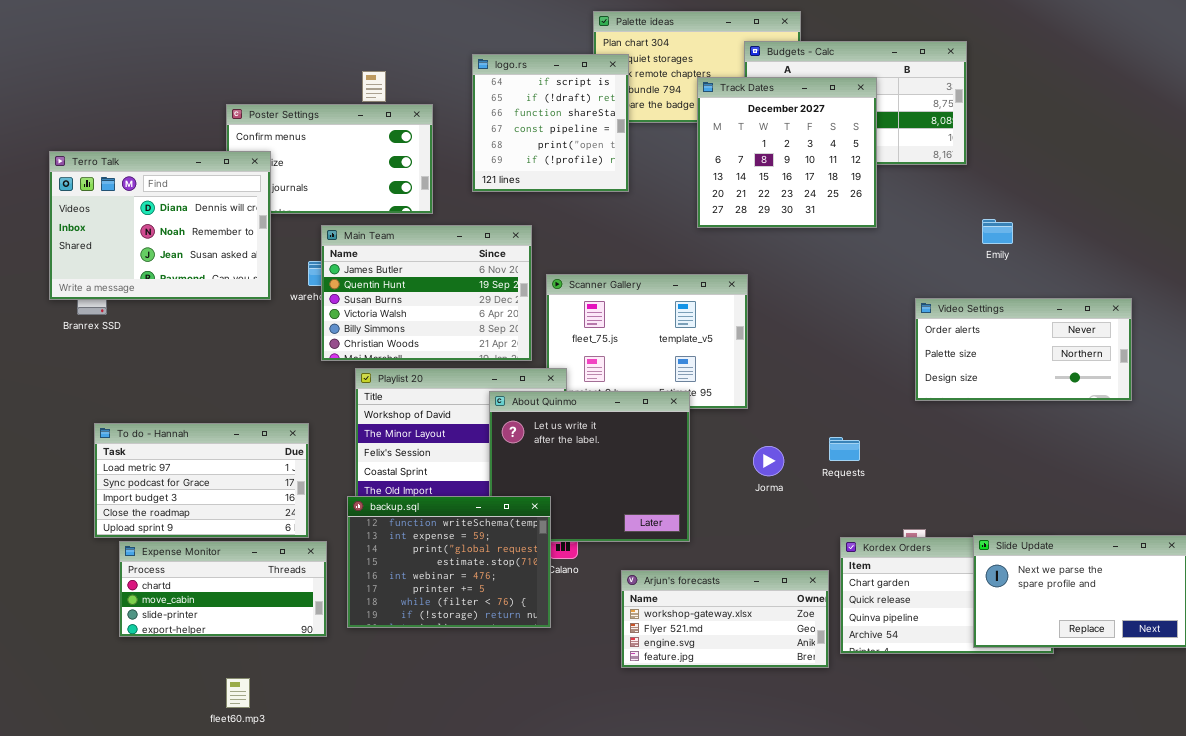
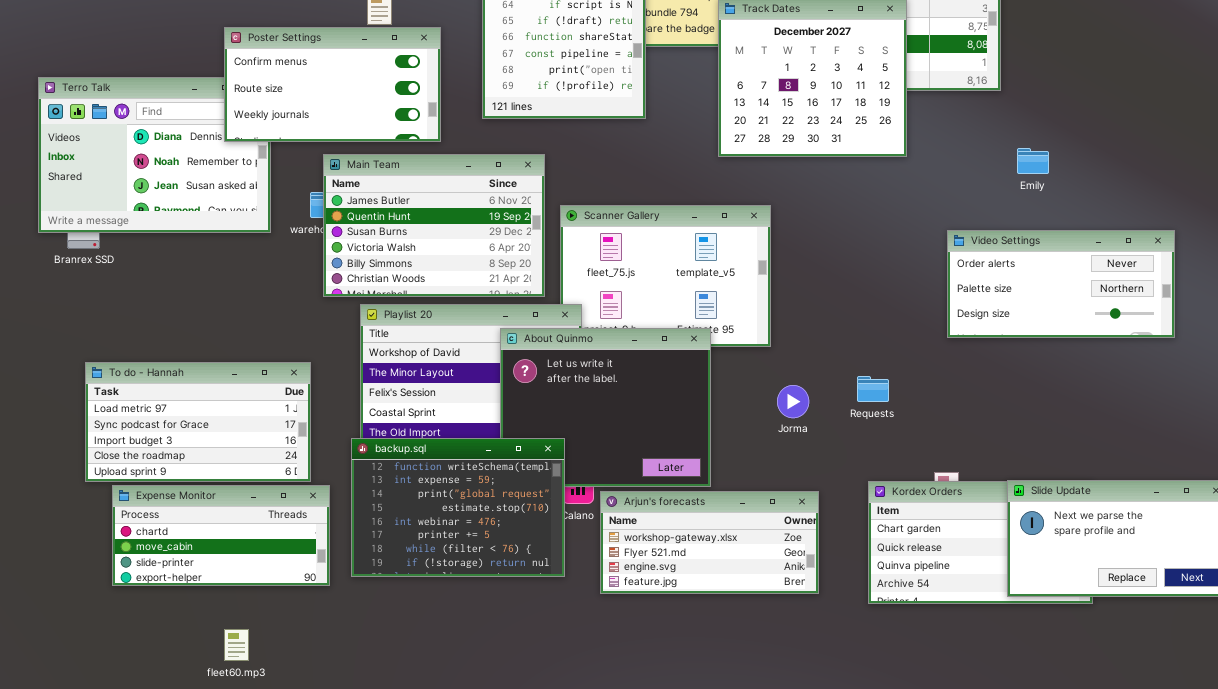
Poster Settings: [226,104,433,214] -> [224,27,441,142], raised
Arjun's forecasts: [621,570,829,668] -> [600,491,819,594], moved

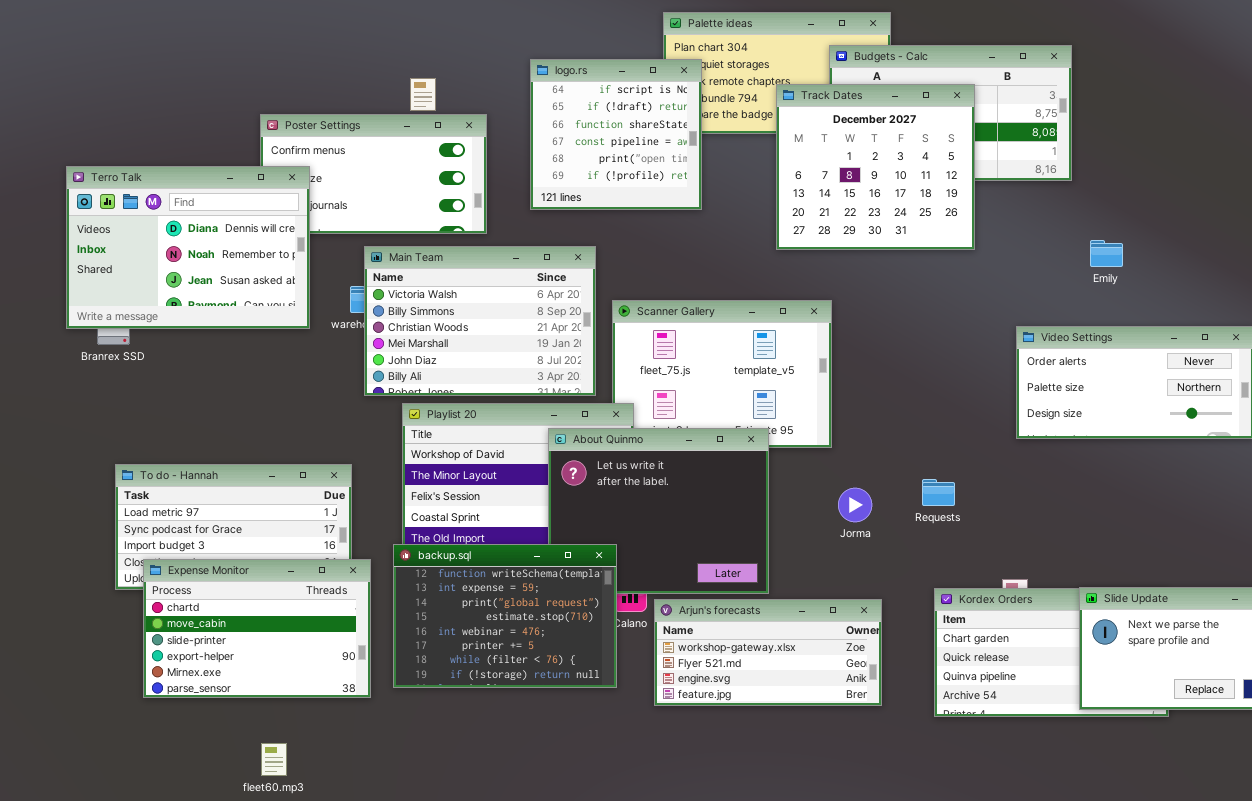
Terro Talk: [38,77,271,233] -> [66,166,310,329], raised
Main Team: [323,154,545,297] -> [364,246,596,396], scrolled down 3 rows
Expense Monitor: [112,485,330,586] -> [143,559,371,698], resized

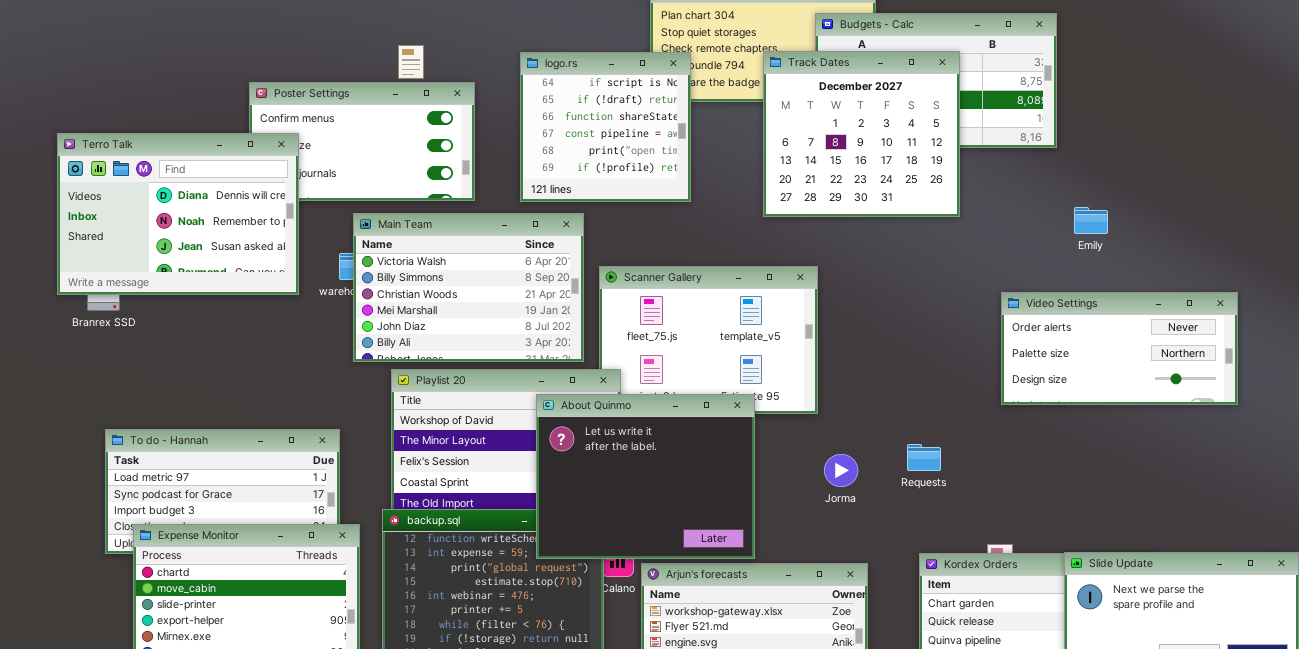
logo.rs: [530,59,702,210] -> [520,52,691,202], moved
About Quinmo: [548,428,769,594] -> [536,394,755,559], raised

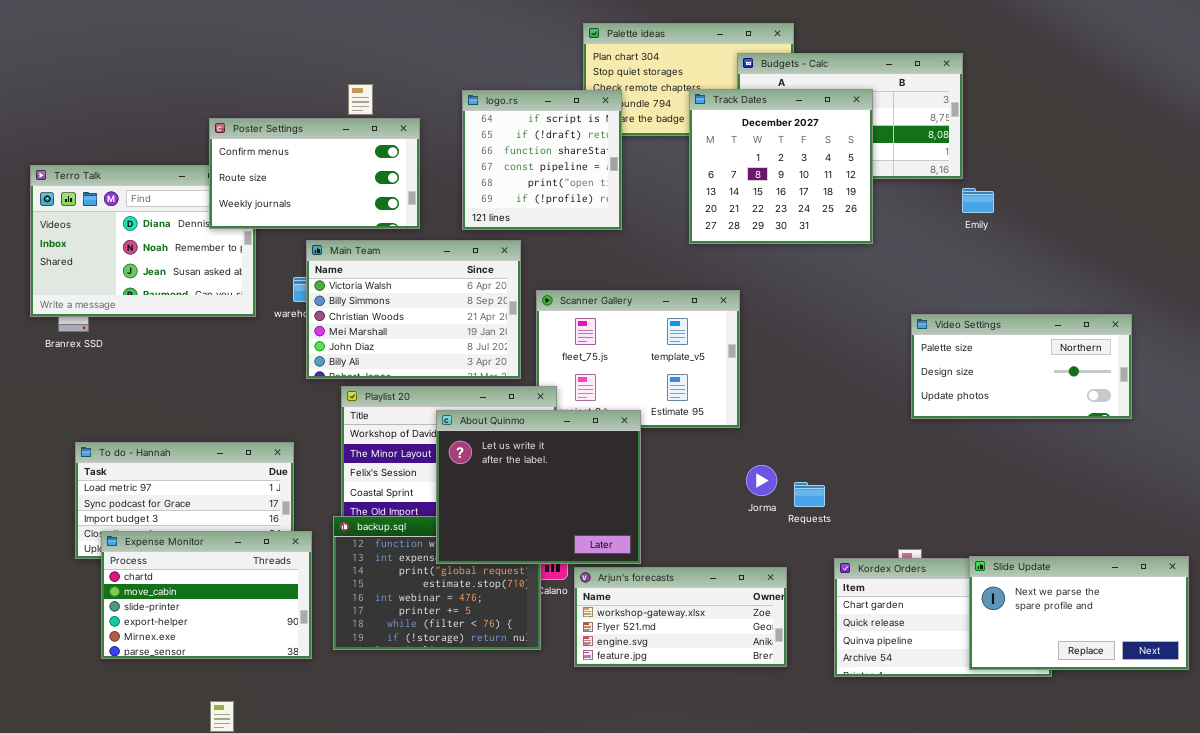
Poster Settings: [249,82,475,201] -> [209,118,420,229], raised
Emily: [1074,207,1108,234] -> [962,188,994,213], moved
Video Settings: [1001,292,1238,405] -> [911,314,1132,419], scrolled down 1 row
About Quinmo: [536,394,755,559] -> [436,410,641,564], moved
Requests: [907,444,941,471] -> [794,482,825,507], moved

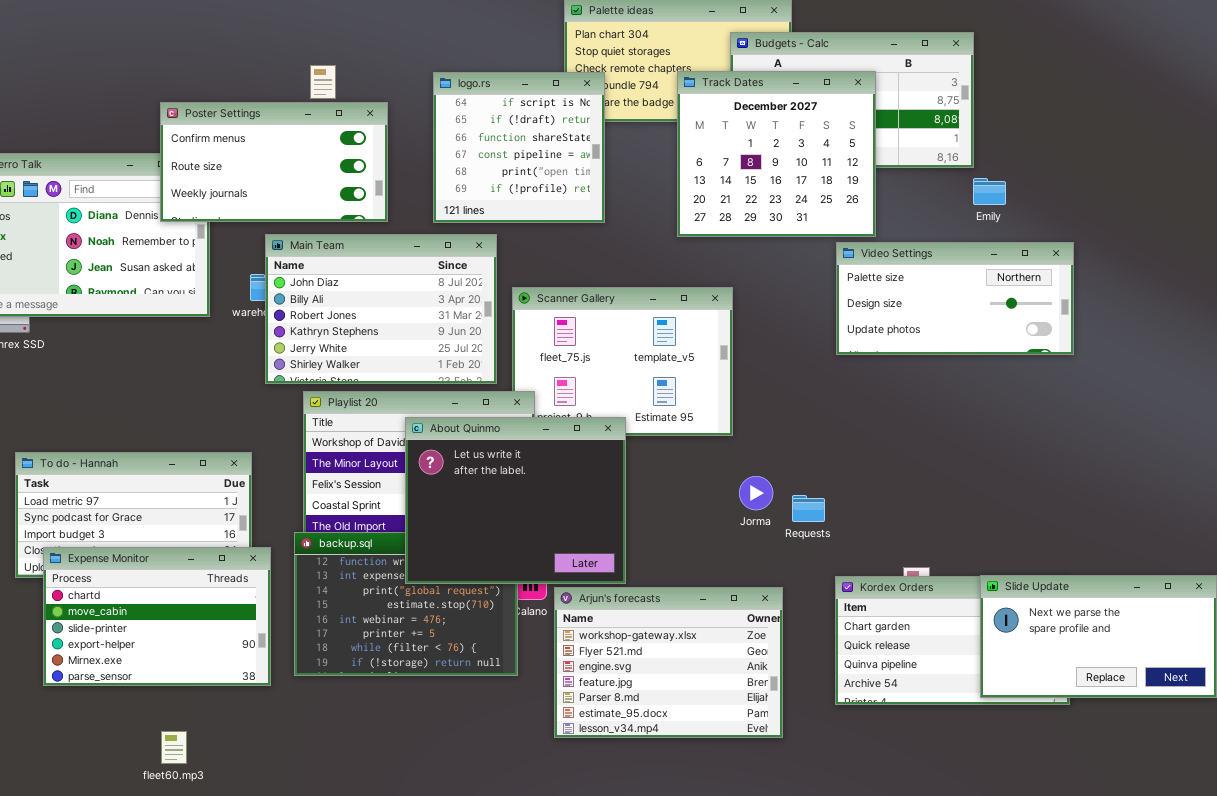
Main Team: [306,240,521,379] -> [265,234,497,384], scrolled down 4 rows
Video Settings: [911,314,1132,419] -> [836,242,1074,355], moved
Arjun's forecasts: [574,567,787,667] -> [554,587,783,738], resized

